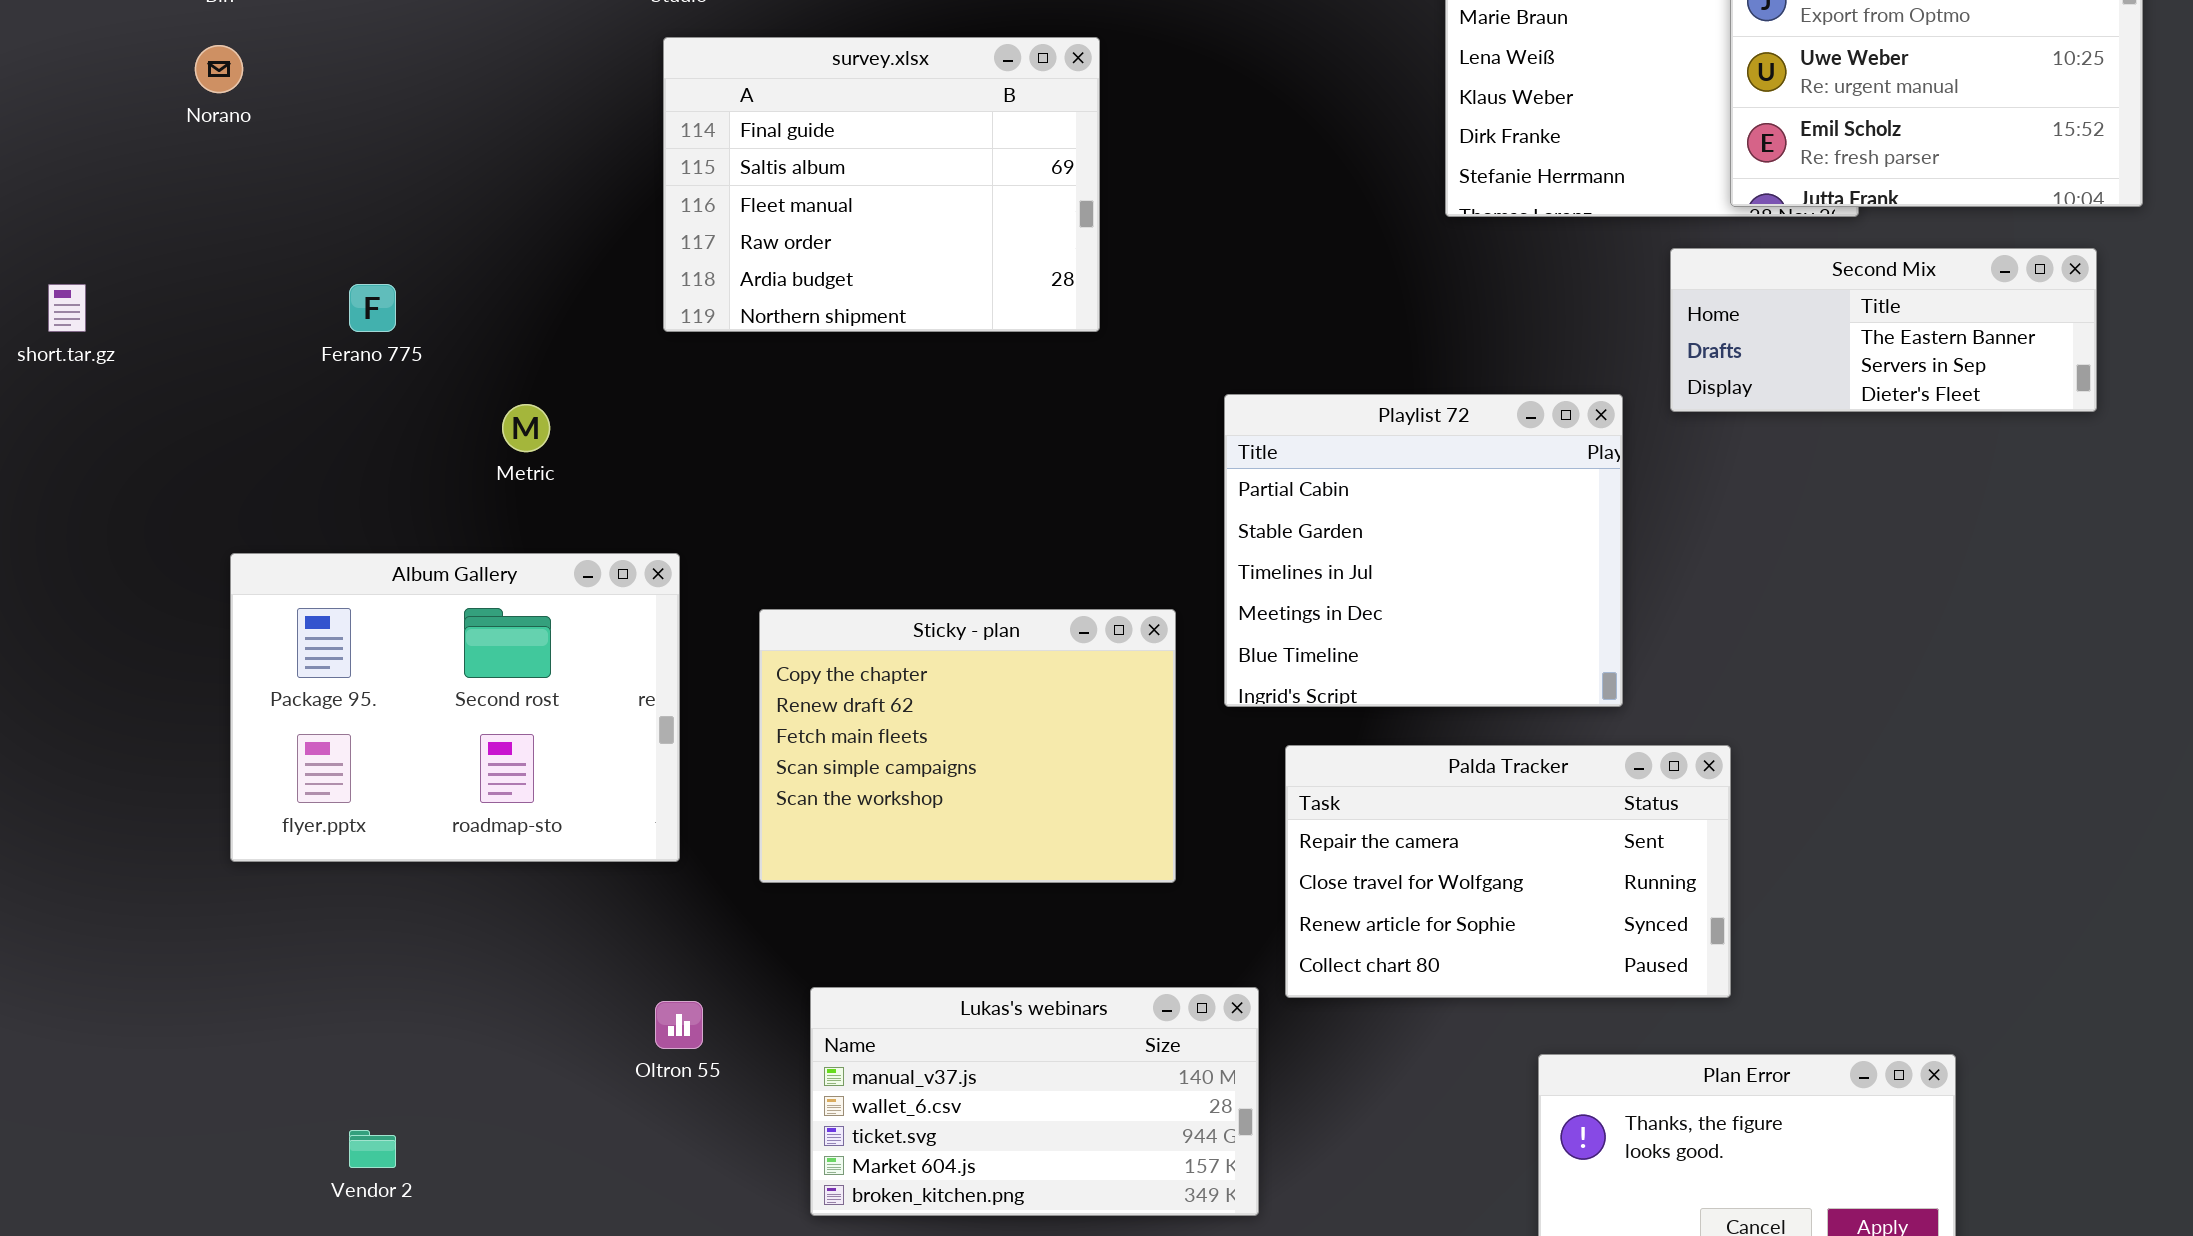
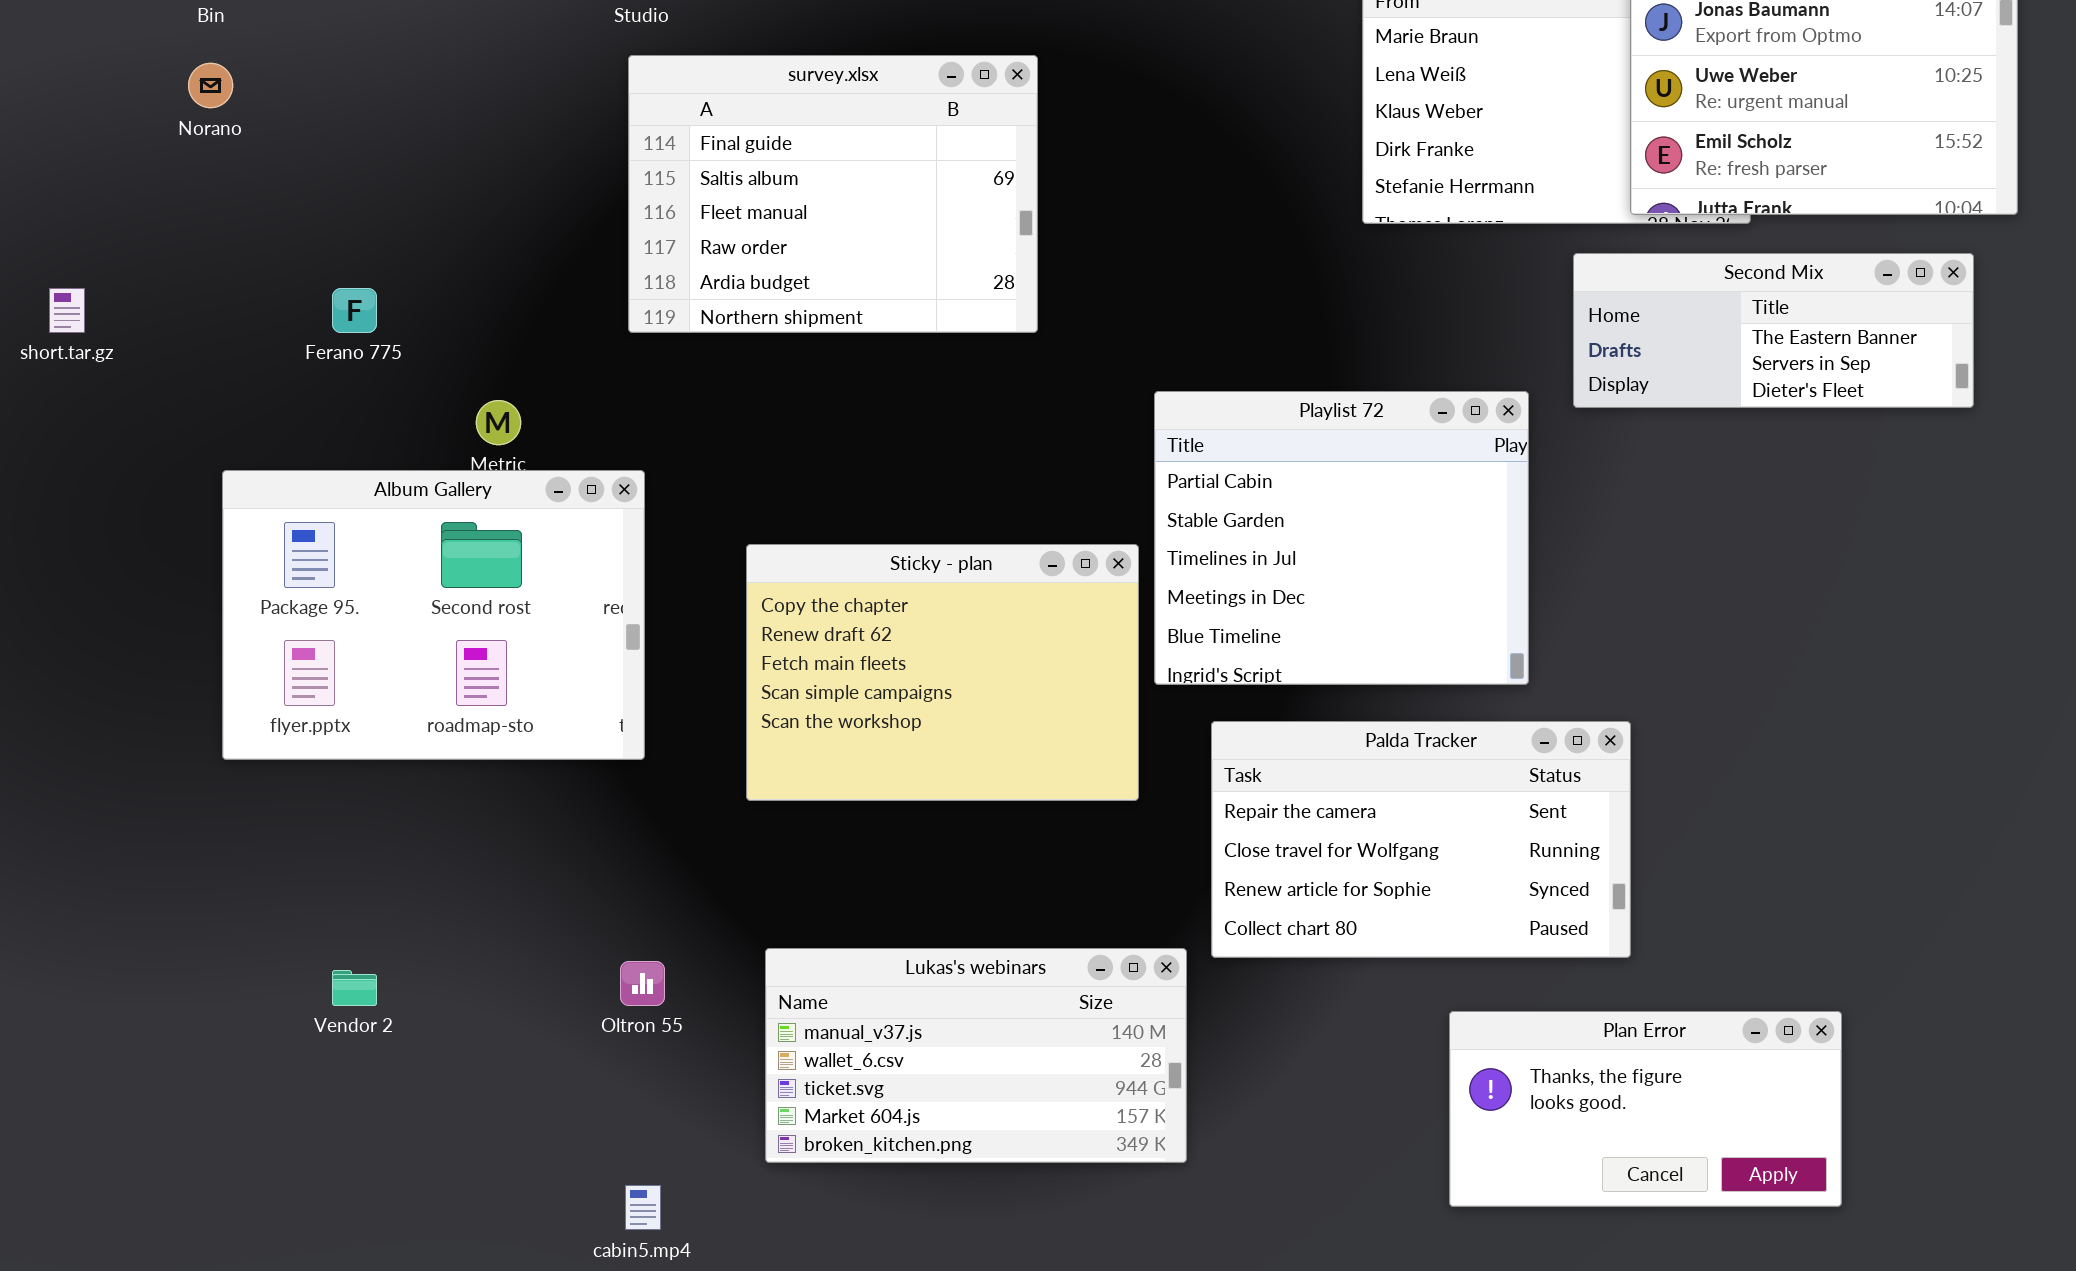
Album Gallery: [230,553,680,862] -> [222,470,645,760], moved
Sticky - plan: [759,609,1176,883] -> [746,544,1139,801], moved
Vendor 2: [349,1130,396,1168] -> [332,970,377,1006], moved

